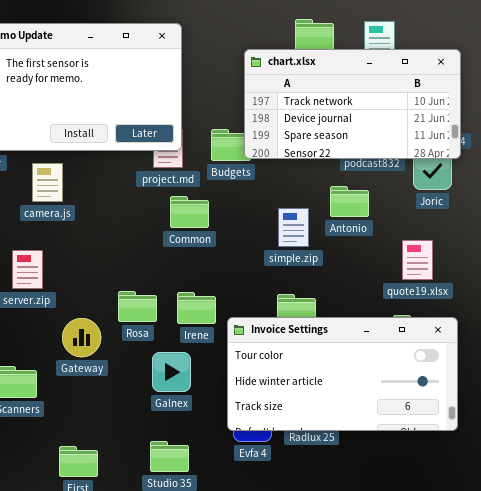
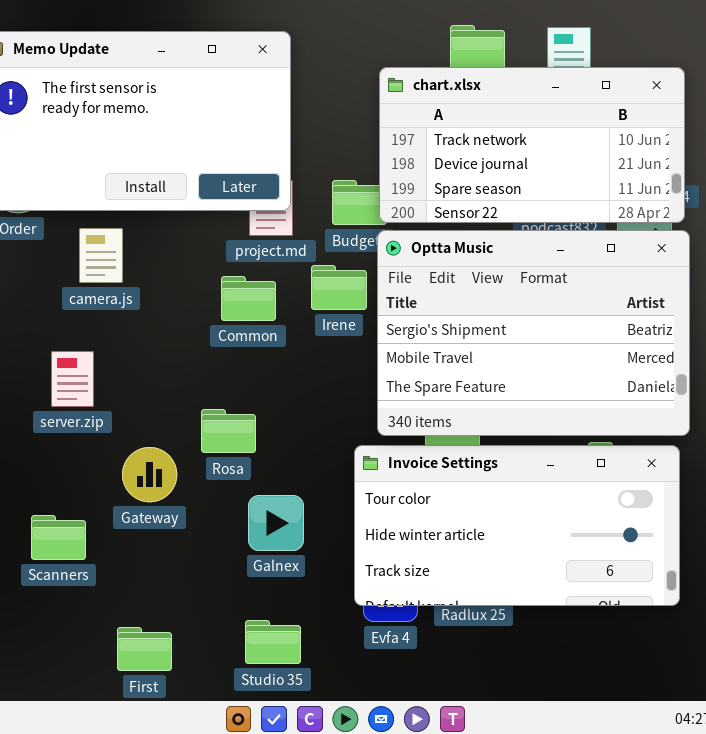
Optta Music: none -> [377,230,690,436], opened
Common: [170,196,209,228] -> [221,276,276,321], moved
Irene: [177,292,216,324] -> [311,265,367,310], moved

